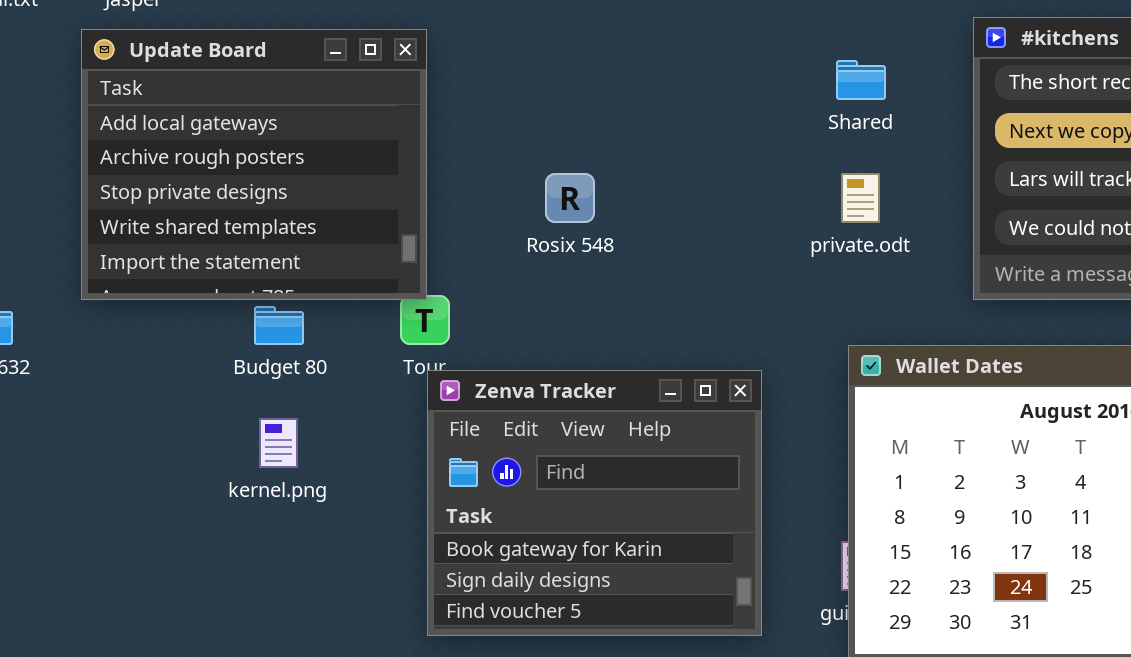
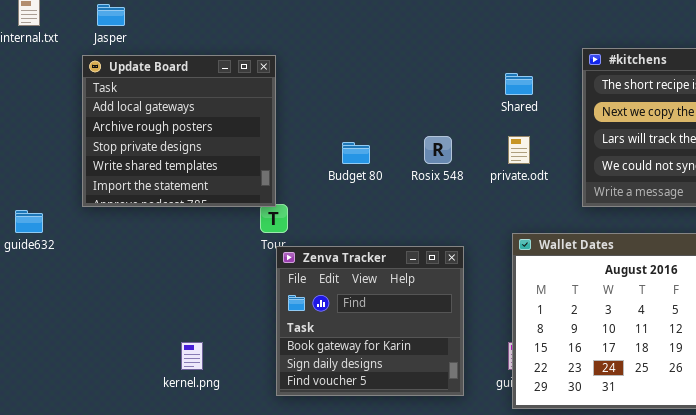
Rosix 548: [545,173,595,223] -> [424,136,452,164], moved
Budget 80: [254,306,304,345] -> [342,142,370,164], moved
kernel.png: [259,418,298,468] -> [181,342,203,370], moved

